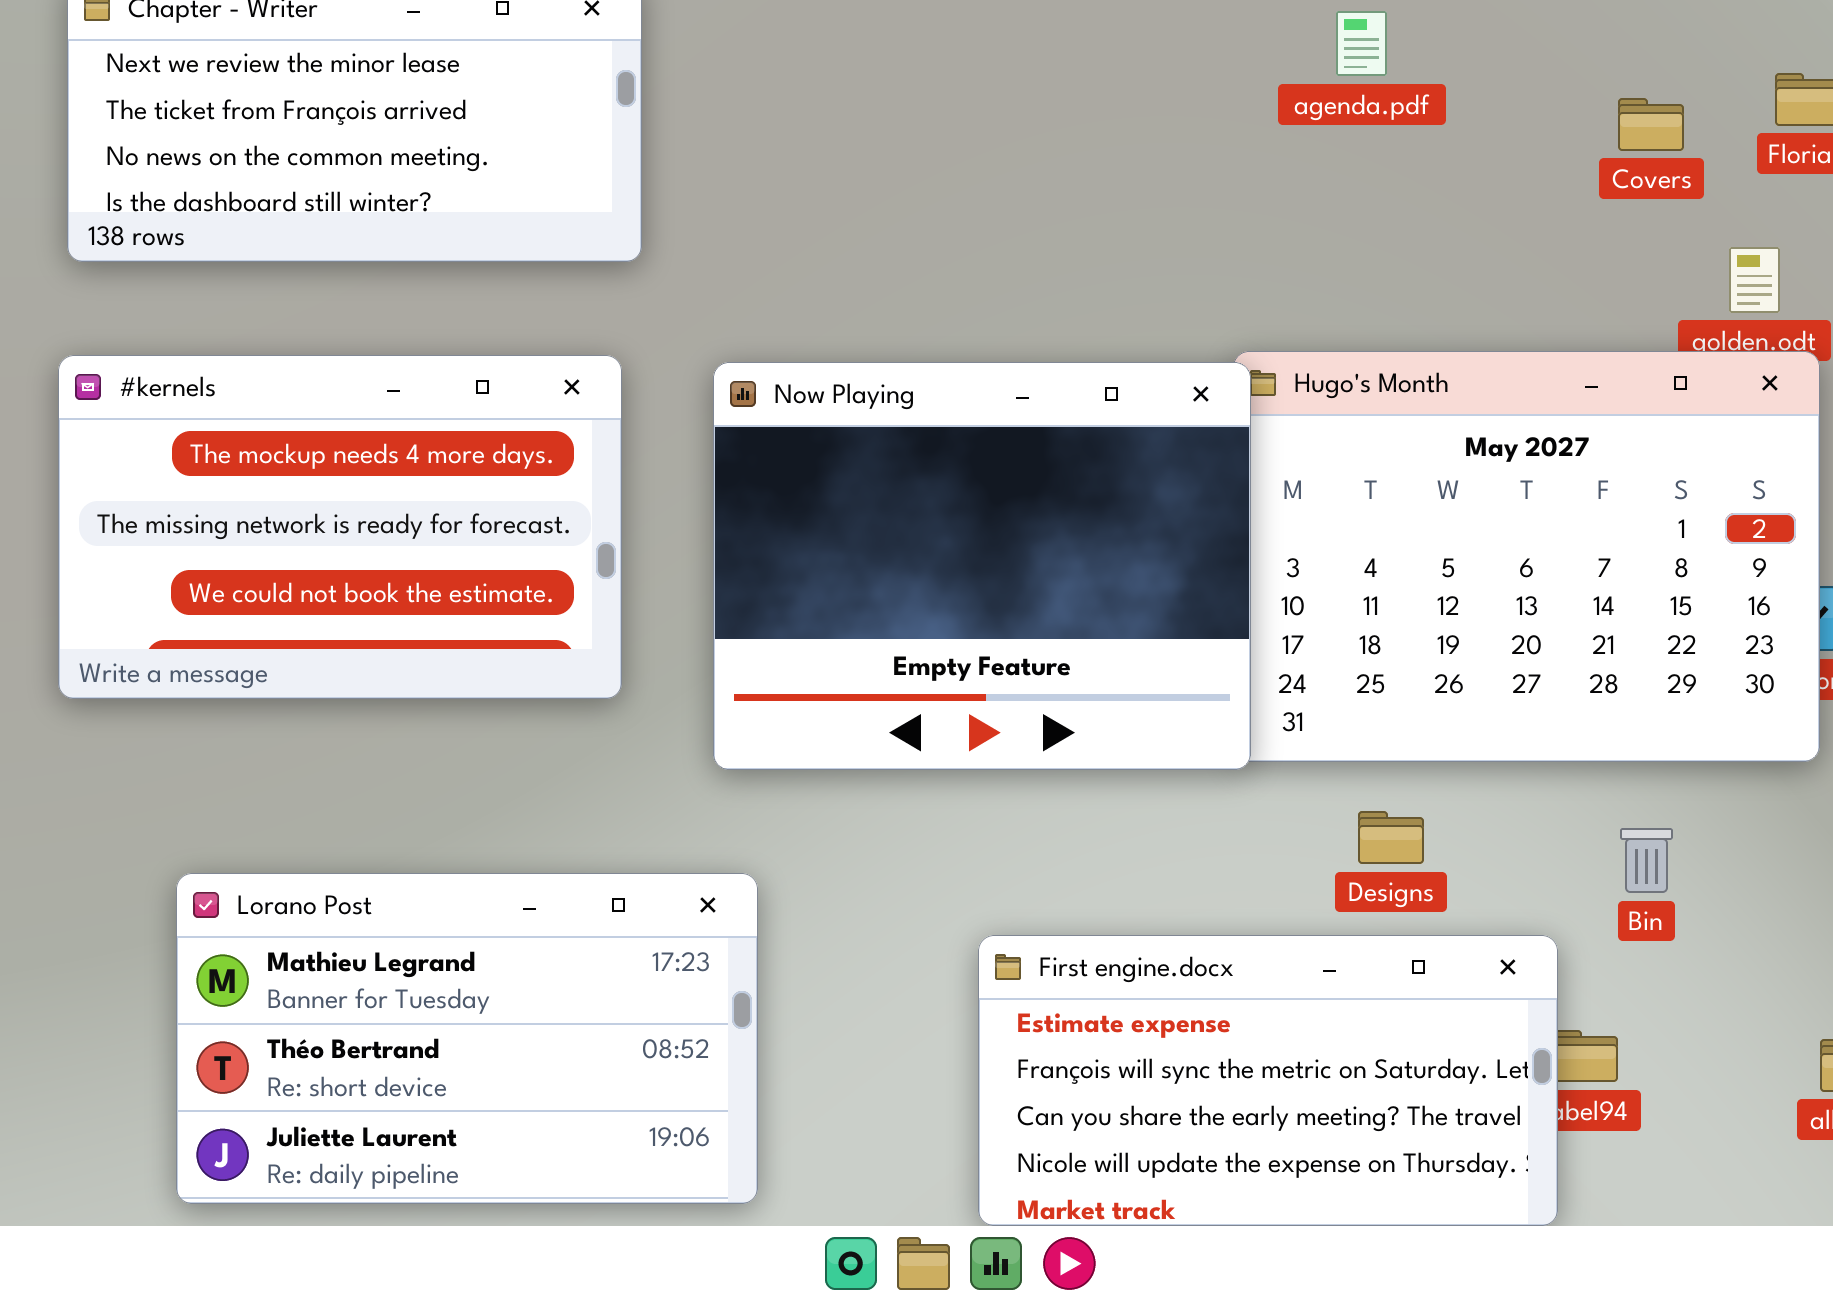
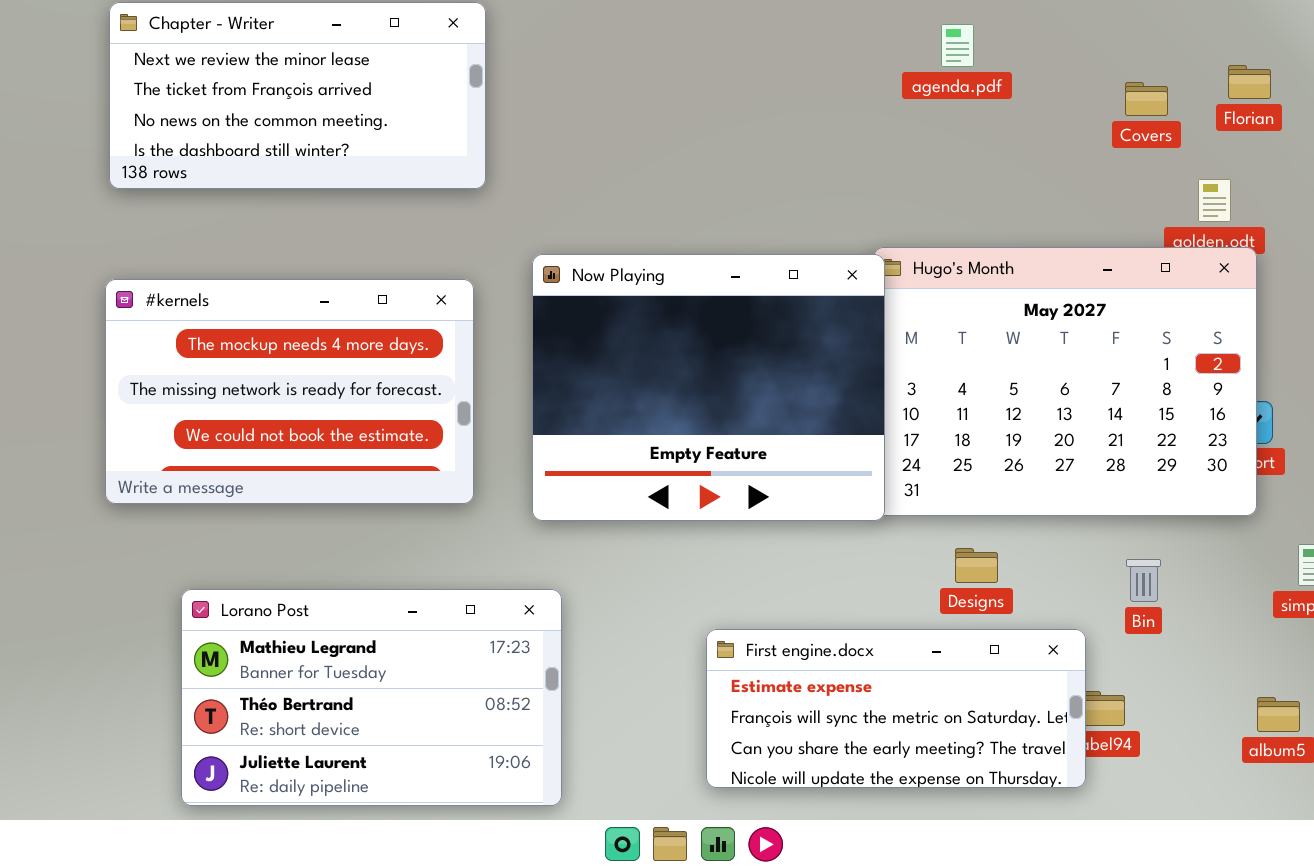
#kernels: [58,355,622,699] -> [105,279,474,504], moved
First engine.docx: [978,935,1558,1226] -> [706,629,1086,788], resized

